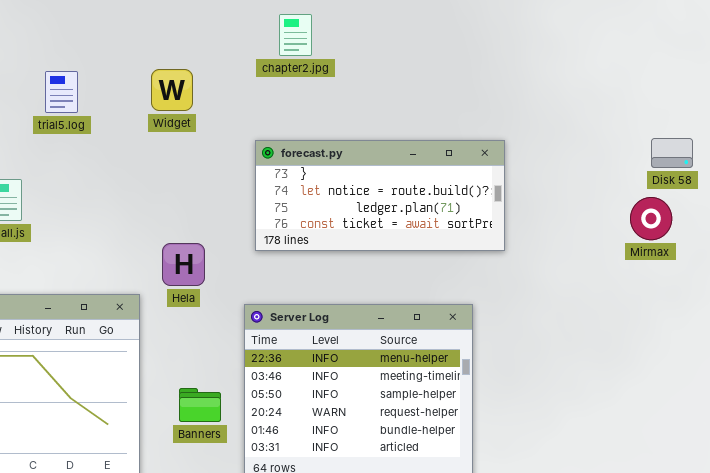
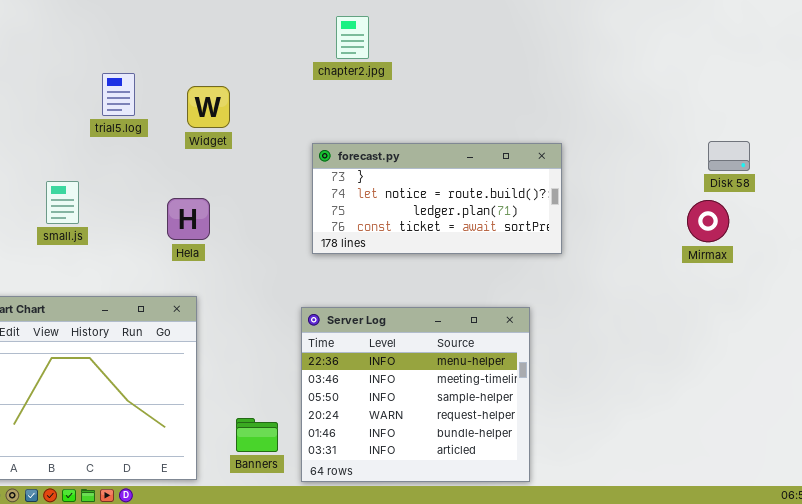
Widget: [151,69,193,111] -> [187,86,230,128], moved
Hela: [162,243,205,286] -> [167,198,210,240], moved
Banners: [179,388,221,422] -> [236,418,278,452], moved

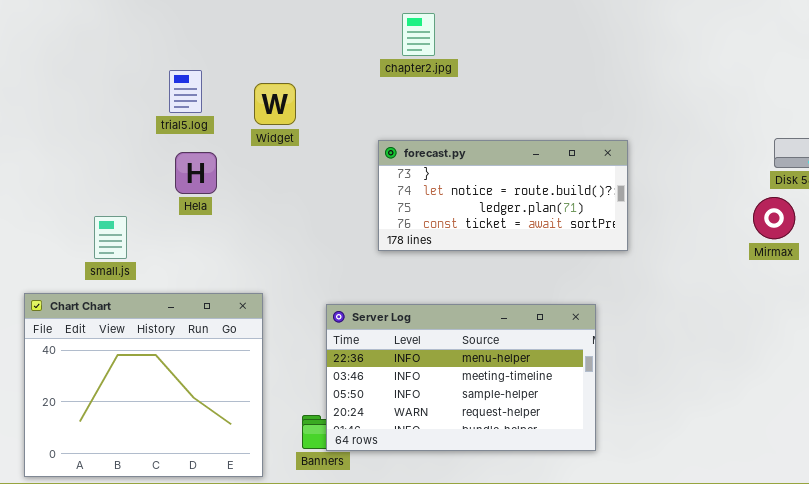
small.js: [46,181,79,224] -> [94,216,127,259], moved
Hela: [167,198,210,240] -> [175,152,217,194], moved
Server Log: [301,307,530,482] -> [326,304,596,451], resized

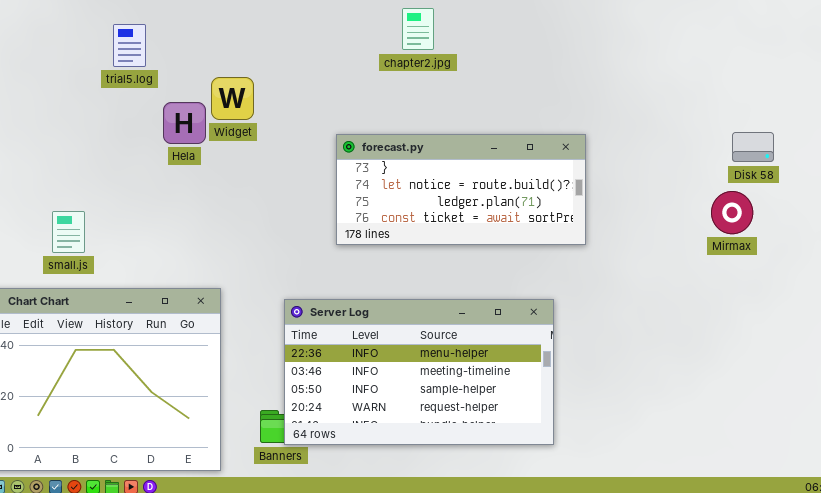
chapter2.jpg: [402,13,435,56] -> [402,8,434,50], moved
trial5.log: [169,70,202,113] -> [113,24,146,67], moved
Hela: [175,152,217,194] -> [163,102,206,144], moved

